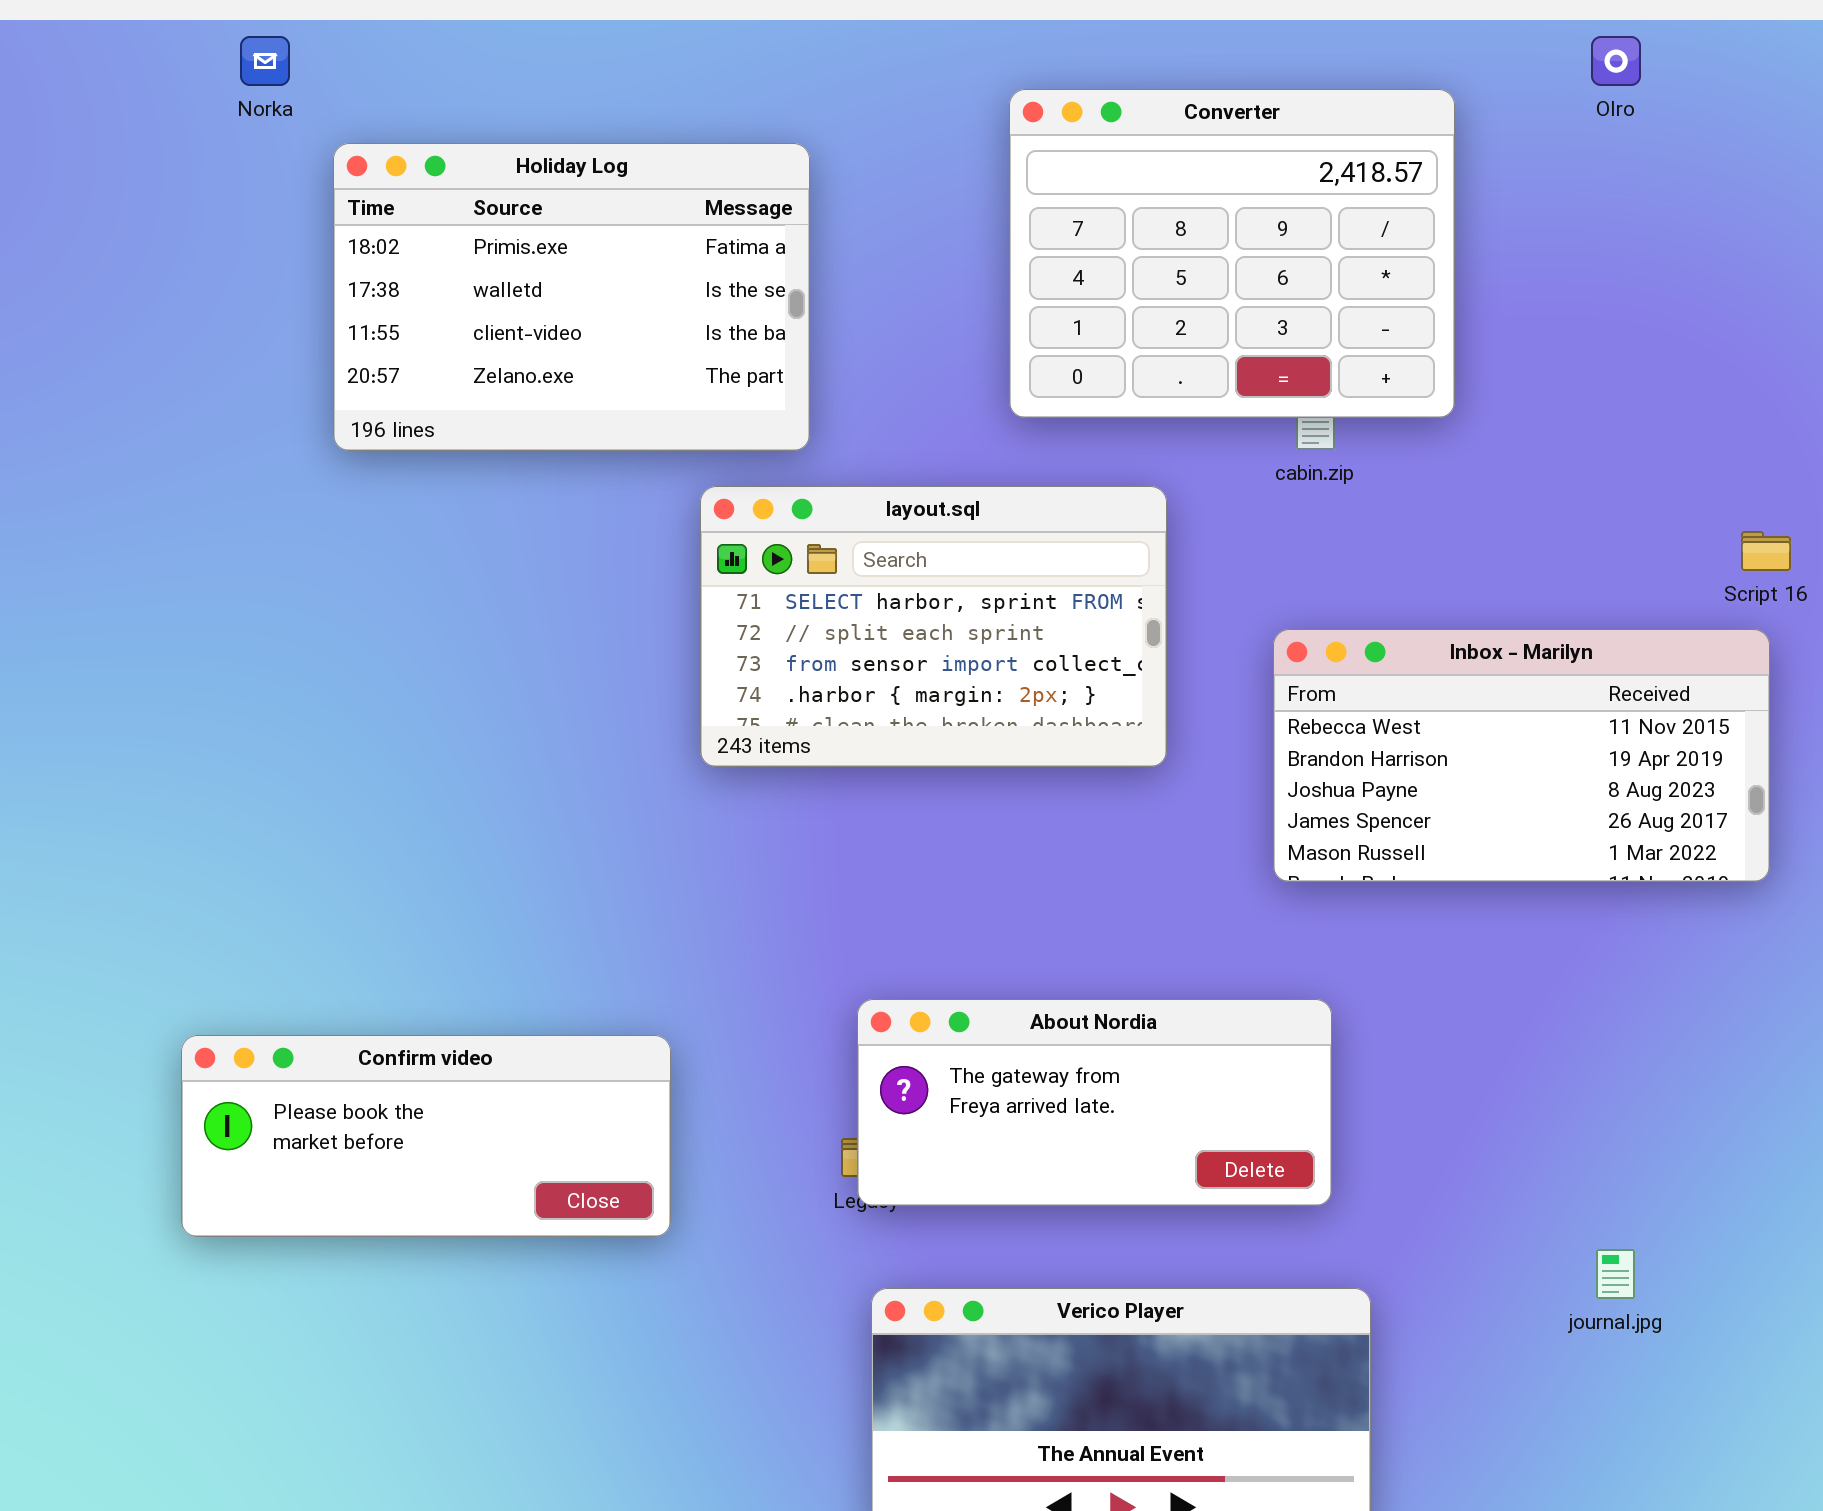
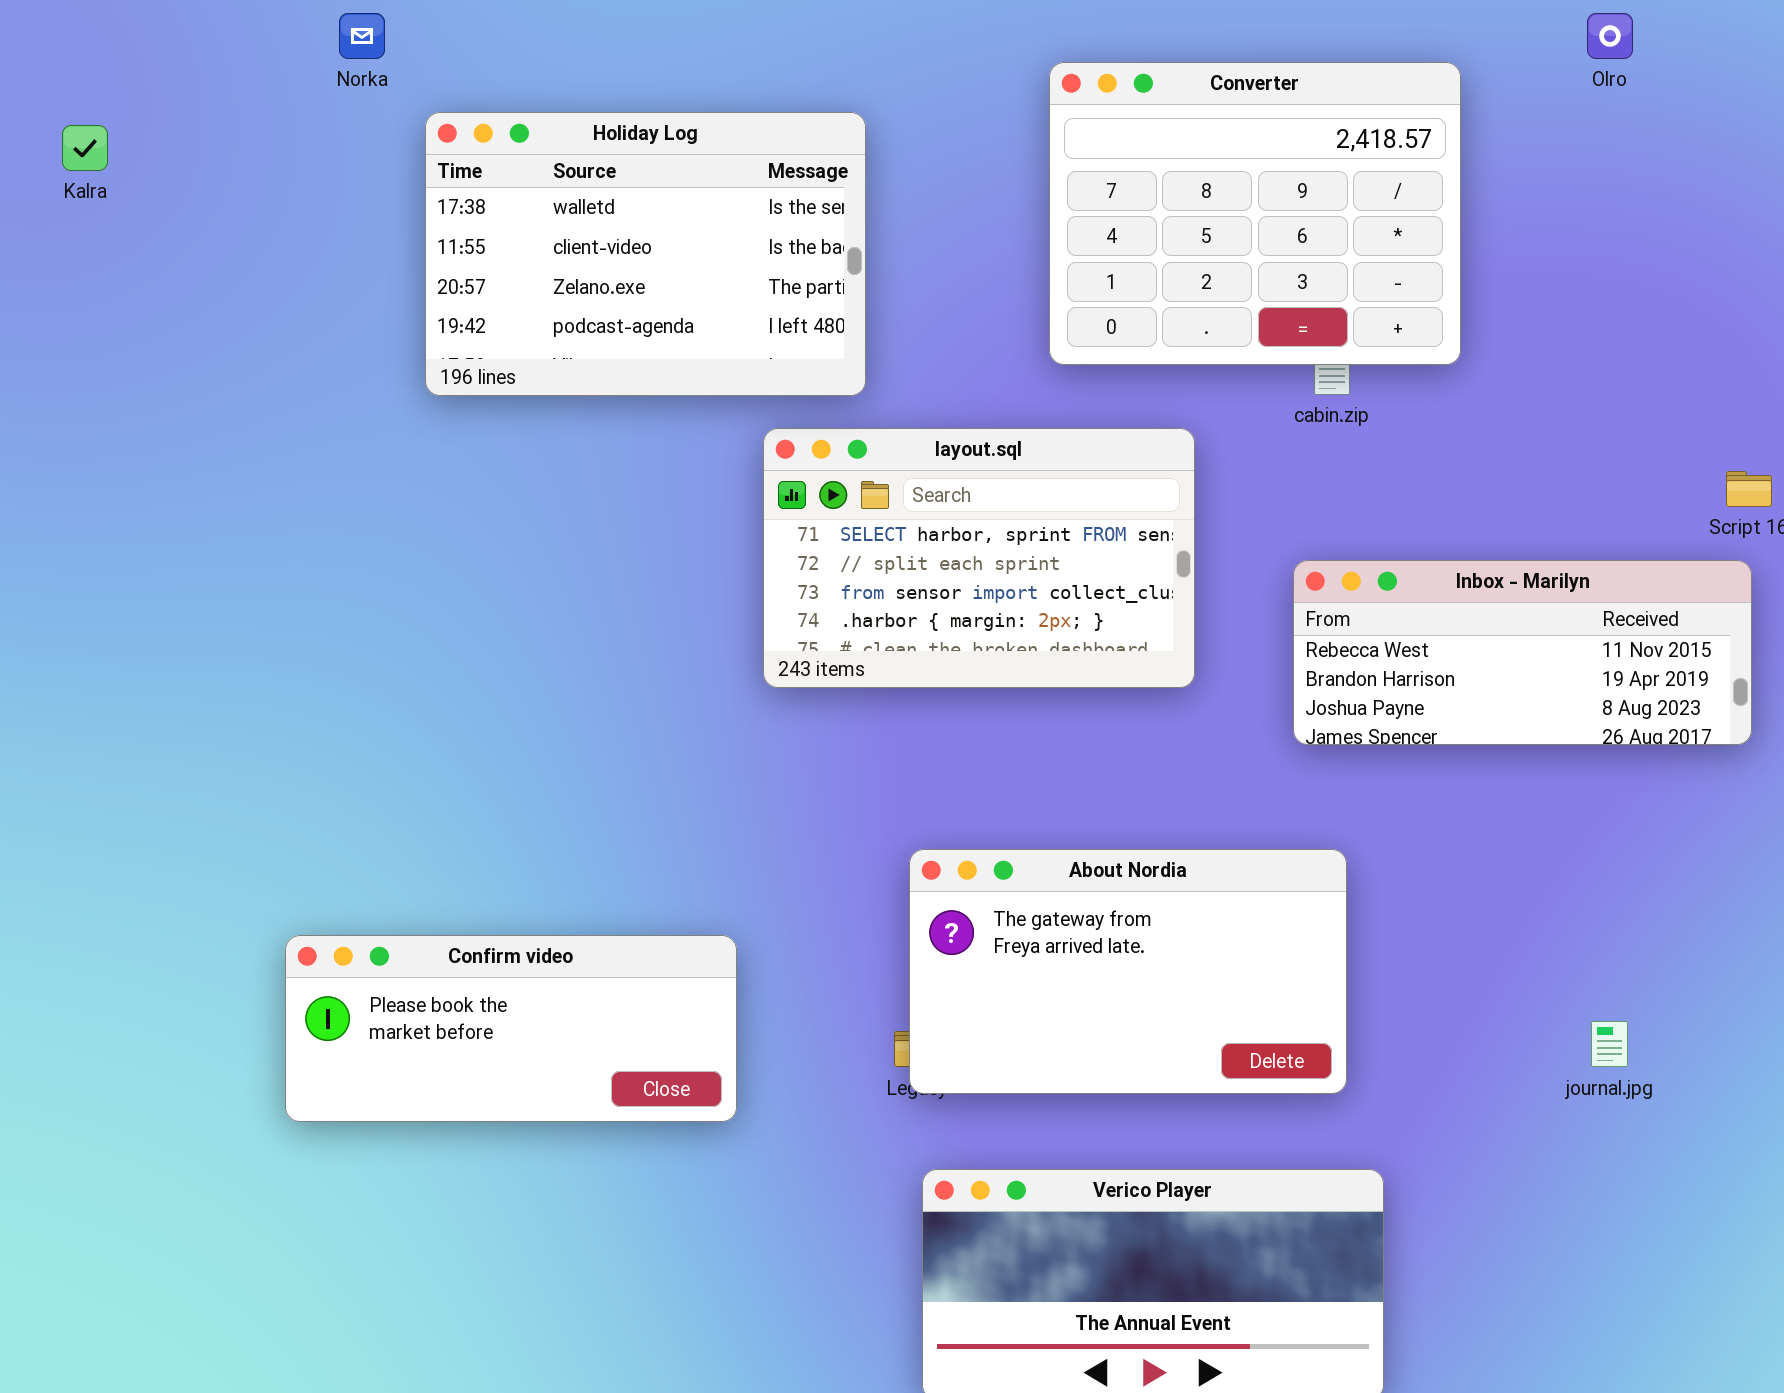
Holiday Log: [333,143,810,451] -> [425,112,866,396], scrolled down 1 row
Inbox - Marilyn: [1273,629,1770,882] -> [1293,560,1752,745], resized
About Nordia: [857,999,1332,1206] -> [909,849,1347,1094], resized
journal.jpg: [1596,1249,1635,1299] -> [1591,1021,1628,1067], moved

